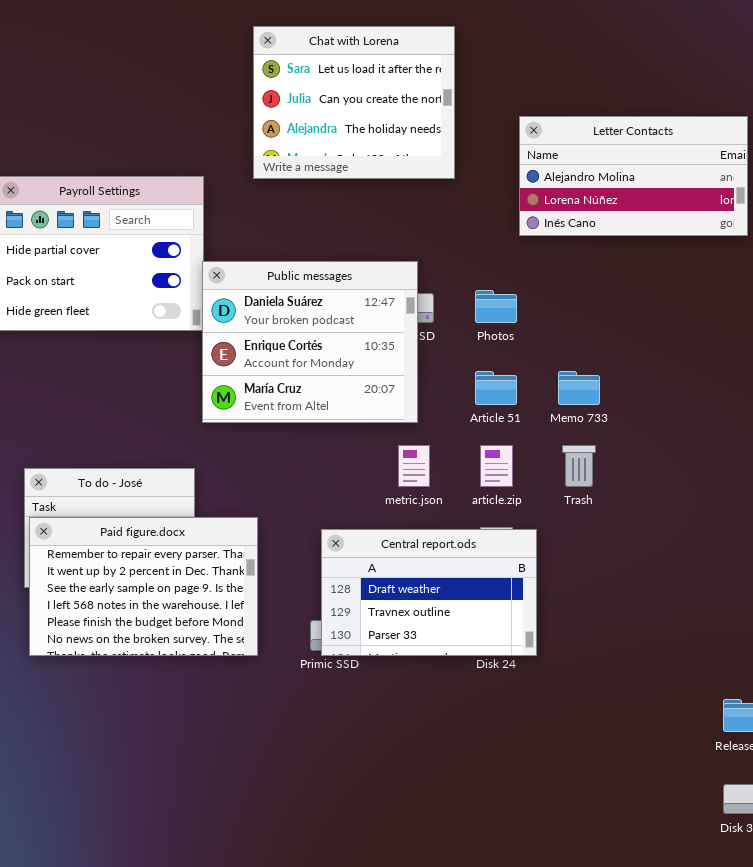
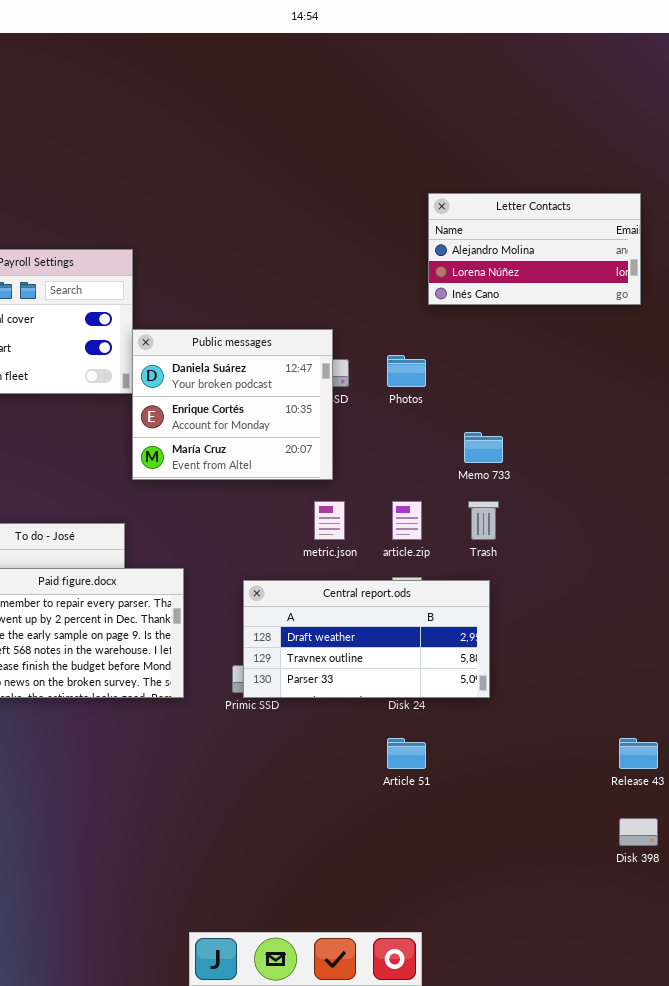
Chat with Lorena: [253,26,455,179] -> none, closed
Article 51: [475,371,517,405] -> [387,738,426,769], moved
Central report.ods: [321,529,537,656] -> [243,580,490,698], resized

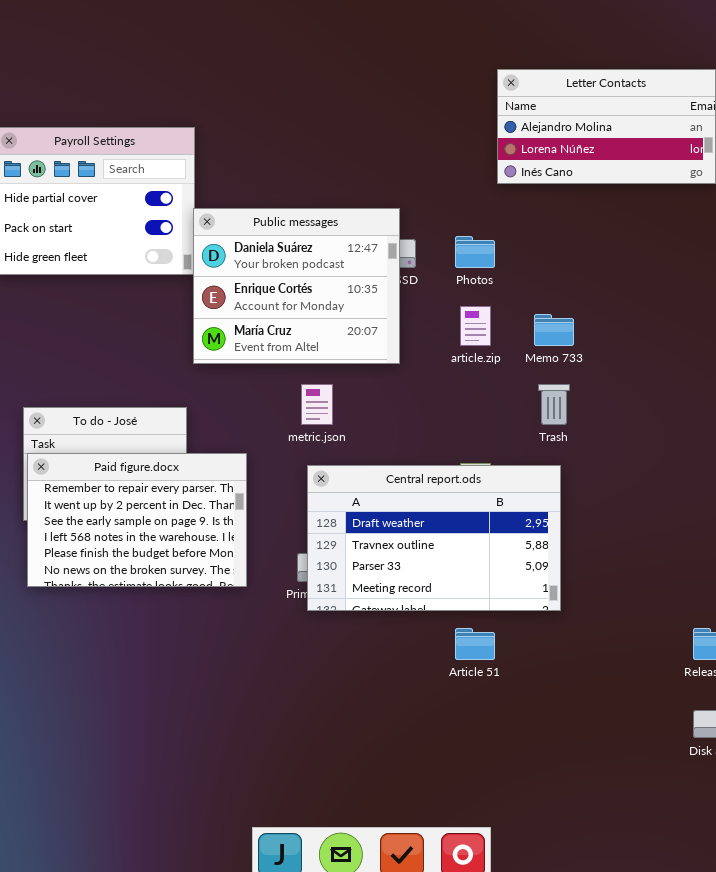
metric.json: [314,501,345,540] -> [301,384,333,425], moved
article.zip: [392,501,422,540] -> [460,306,491,346], moved
Central report.ods: [243,580,490,698] -> [307,465,561,611], resized

